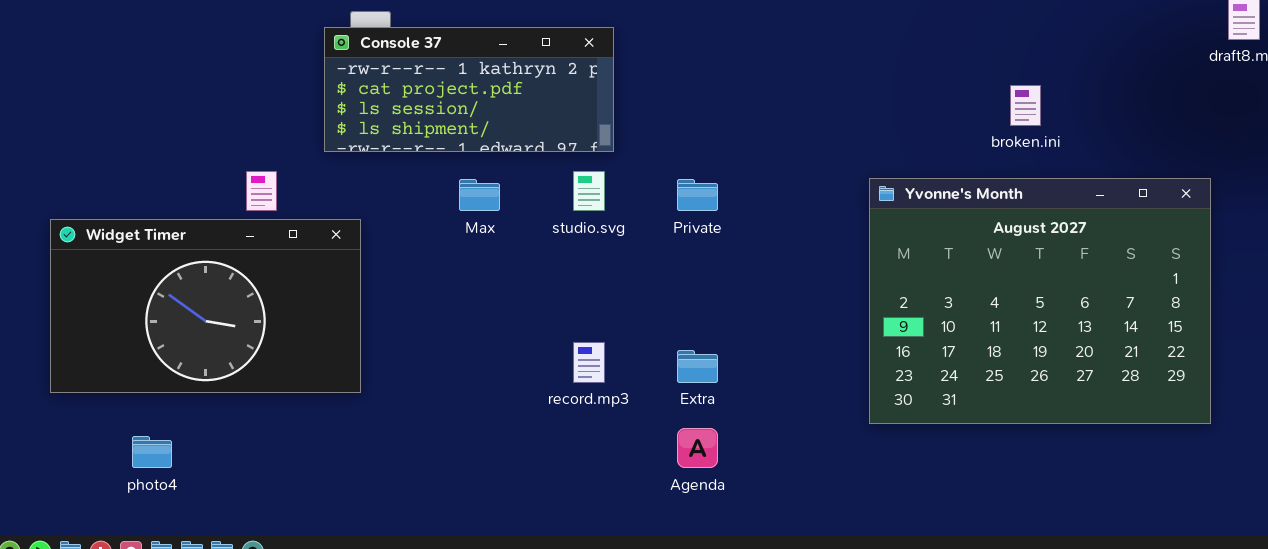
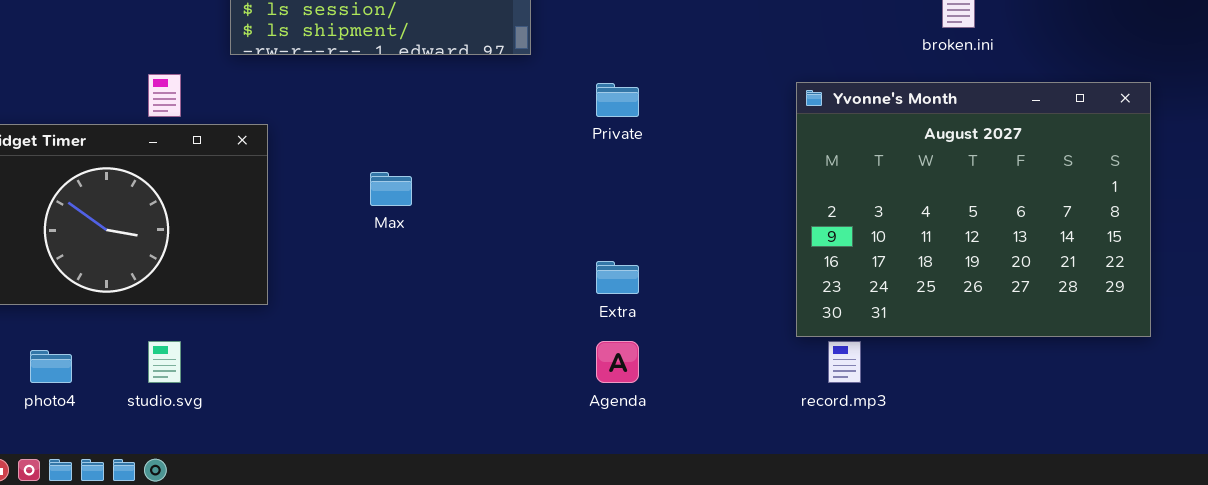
studio.svg: [573,171,605,211] -> [148,341,181,383], moved
Max: [459,179,500,211] -> [370,172,412,206], moved
record.mp3: [573,342,605,383] -> [828,341,861,383], moved

